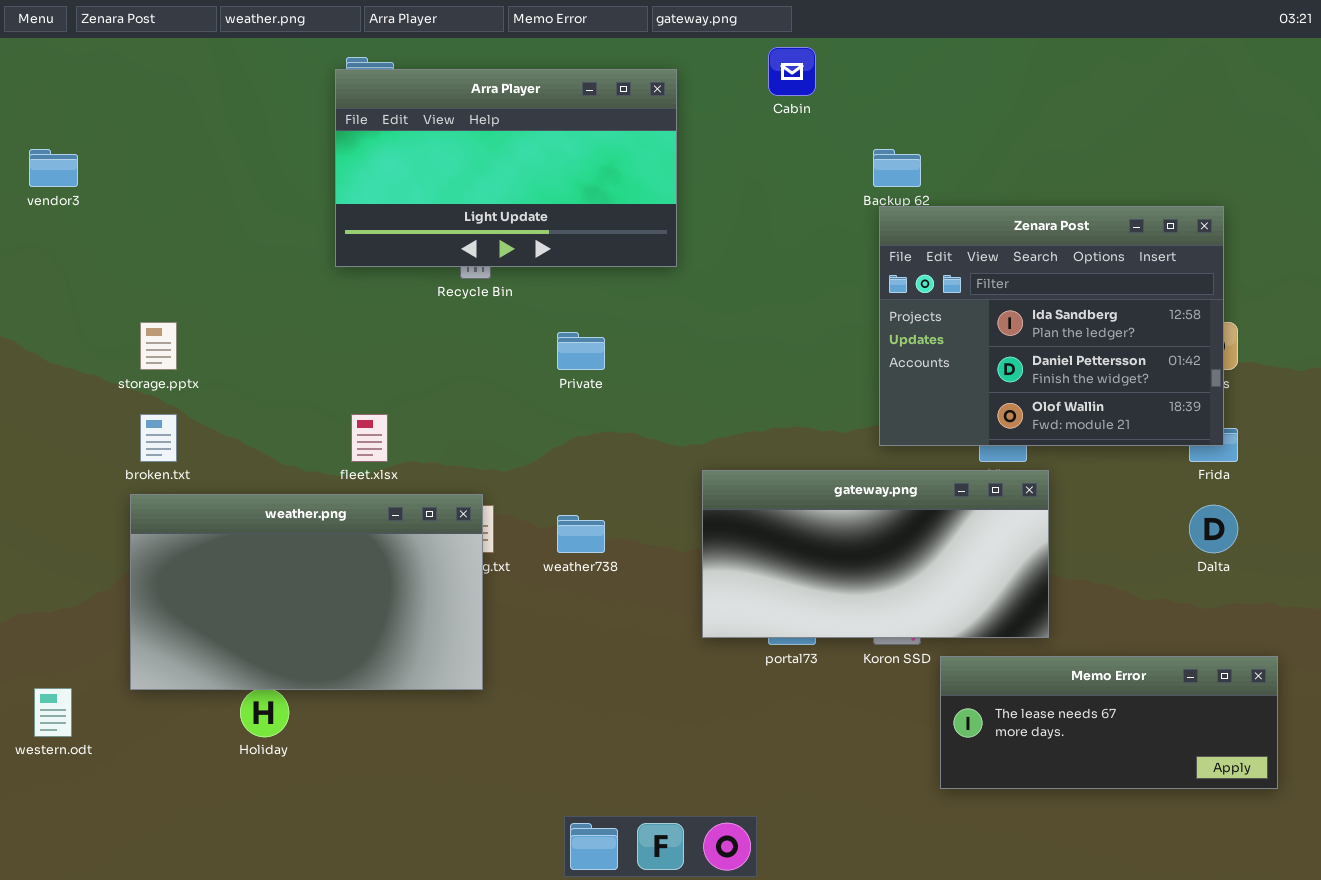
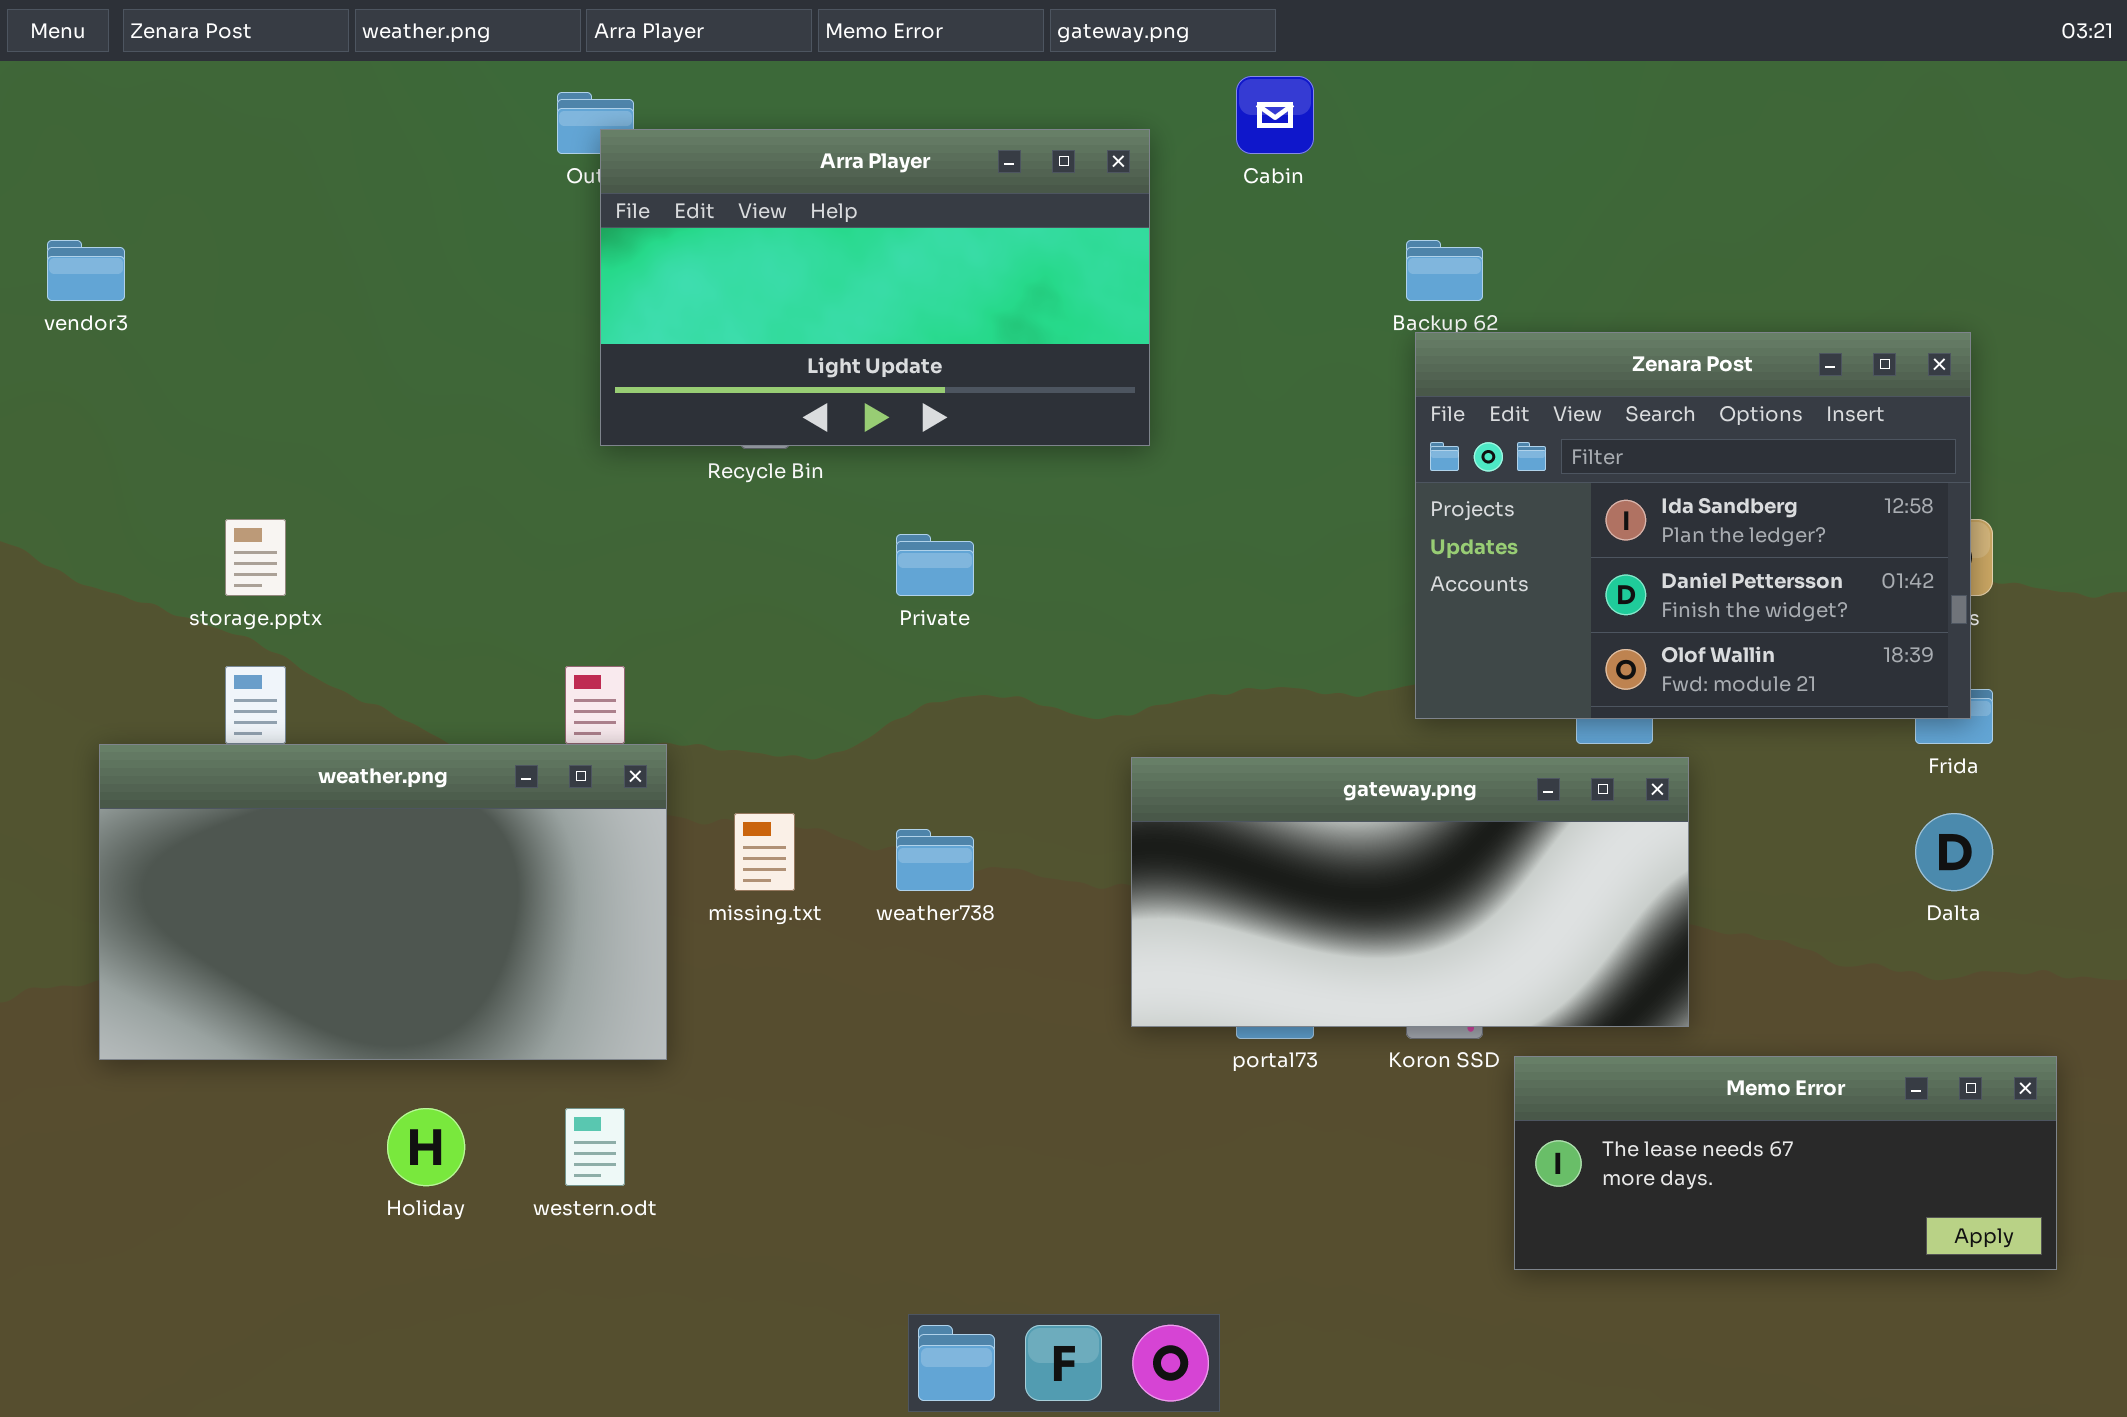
Arra Player: [335,69,677,267] -> [600,129,1150,446], moved
weather.png: [130,494,483,690] -> [99,744,667,1060], moved
western.odt: [34,688,72,737] -> [565,1108,625,1186], moved

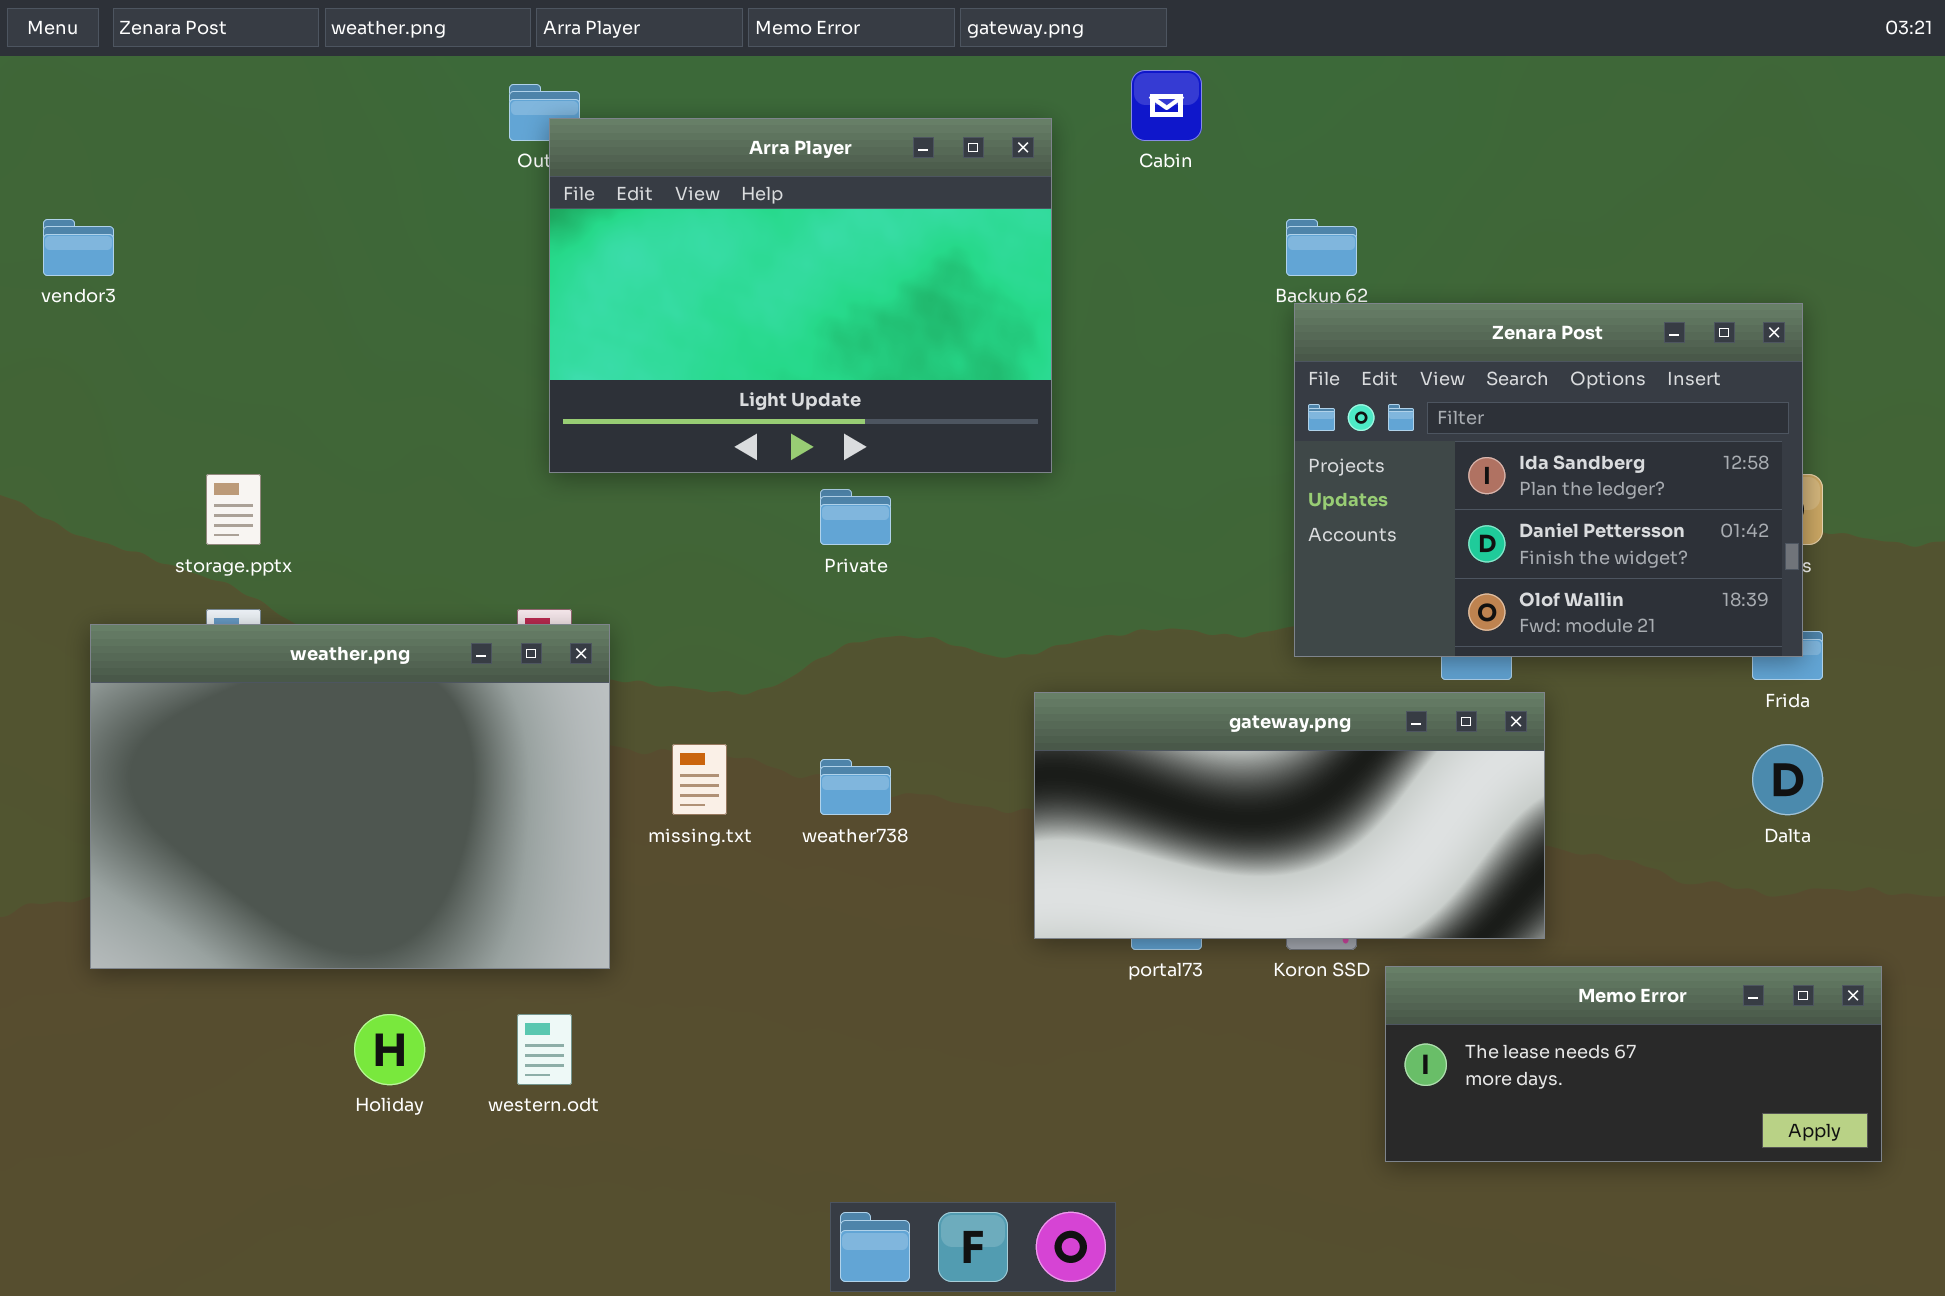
Arra Player: [600,129,1150,446] -> [549,118,1052,473], resized
weather.png: [99,744,667,1060] -> [90,624,610,969], resized

